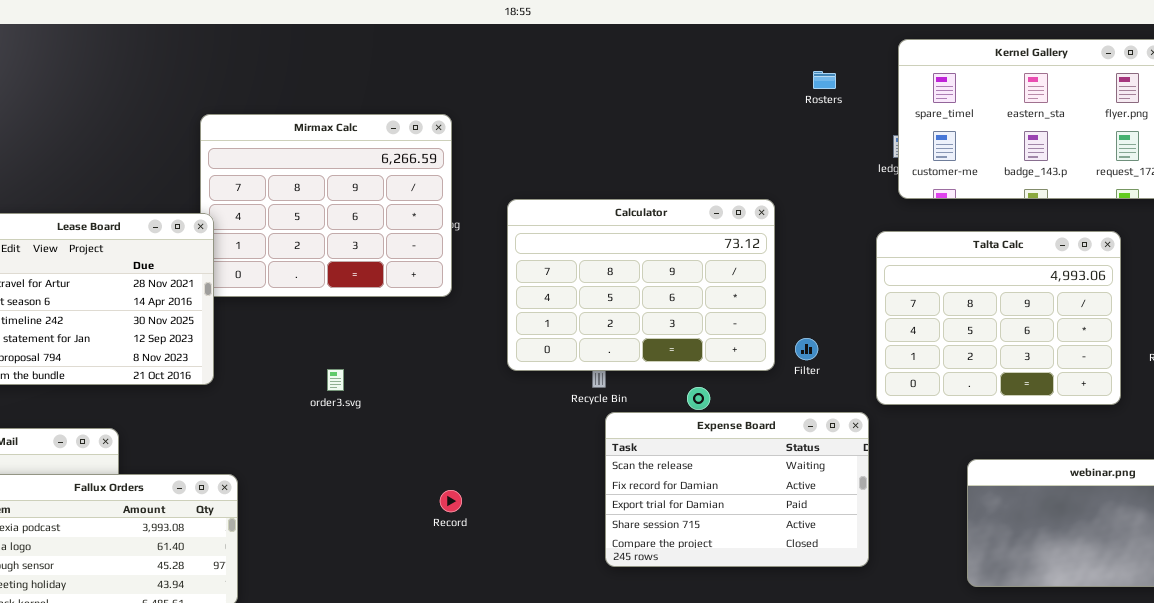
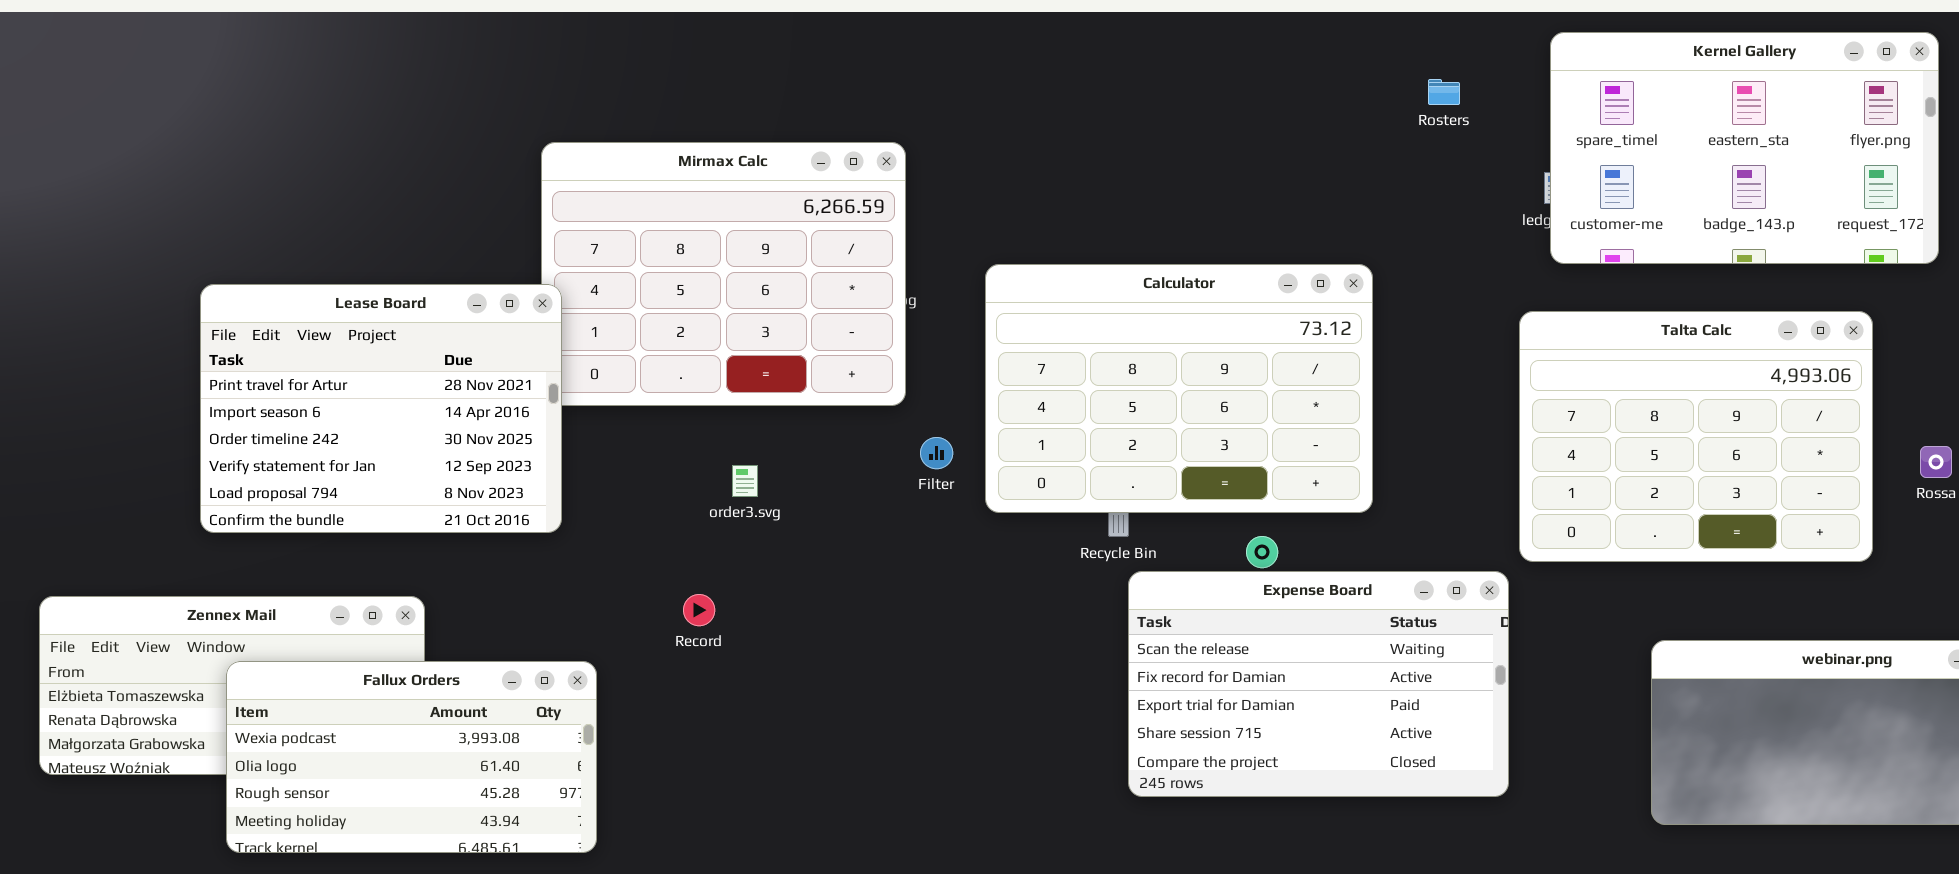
Filter: [795,338,818,360] -> [920,437,953,469], moved
order3.svg: [327,369,344,391] -> [732,465,758,497], moved
Record: [440,490,462,512] -> [683,594,715,626], moved

